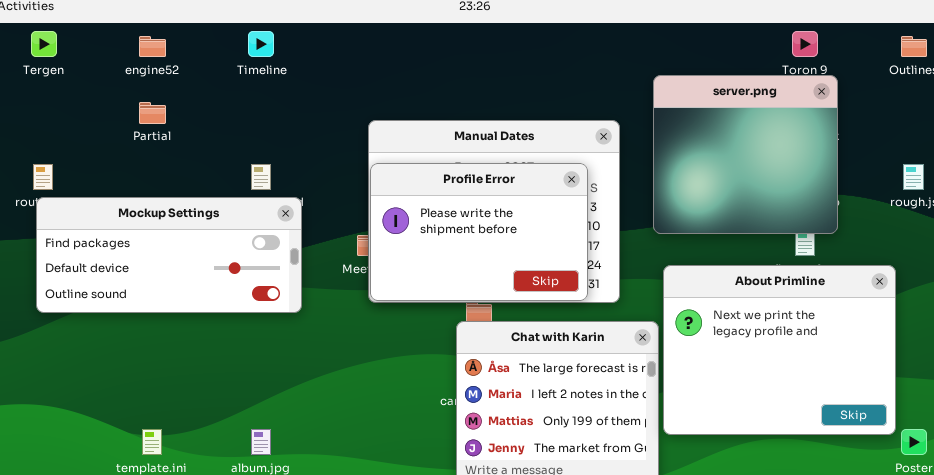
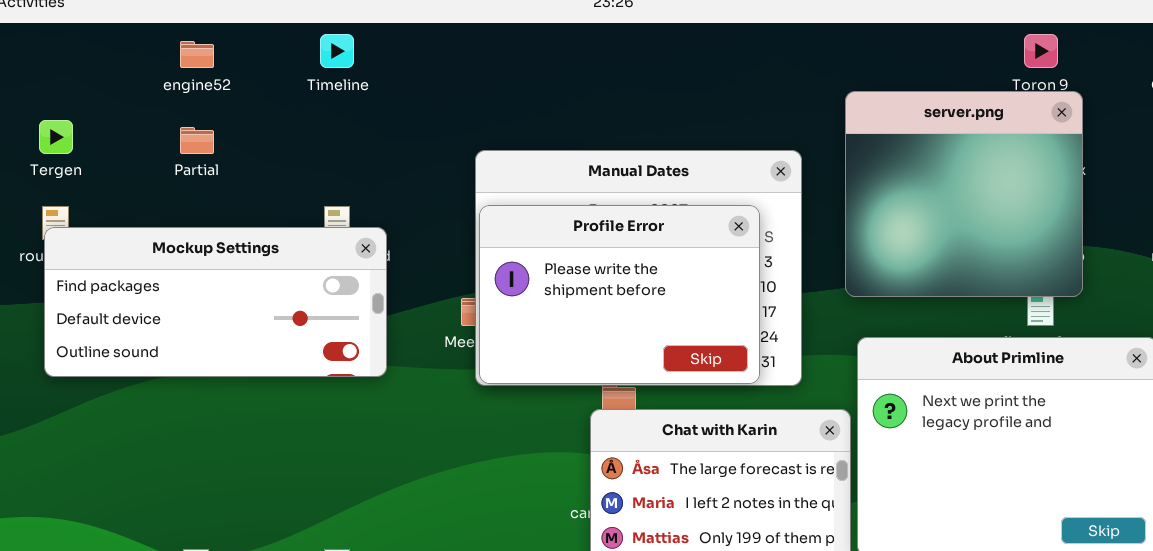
Tergen: [31,31,57,57] -> [39,120,73,154], moved
Mockup Settings: [36,197,302,313] -> [44,227,387,377], moved

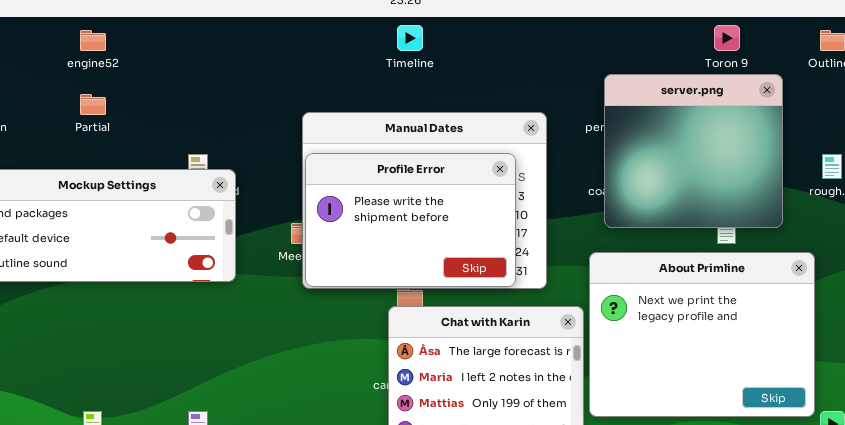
Timeline: [320,34,354,68] -> [397,25,423,51], moved
server.png: [845,91,1083,297] -> [604,74,783,228], moved

